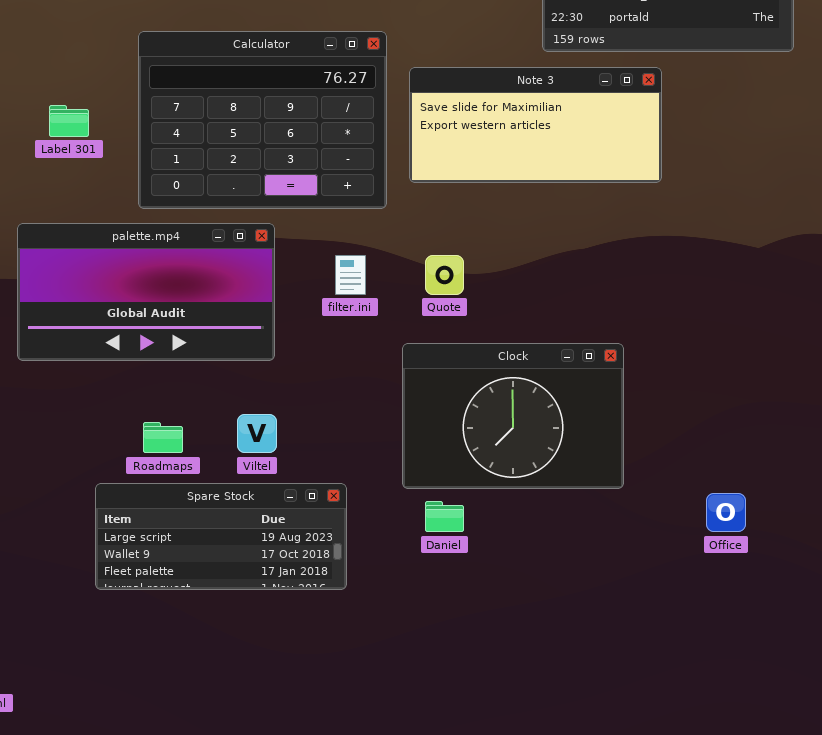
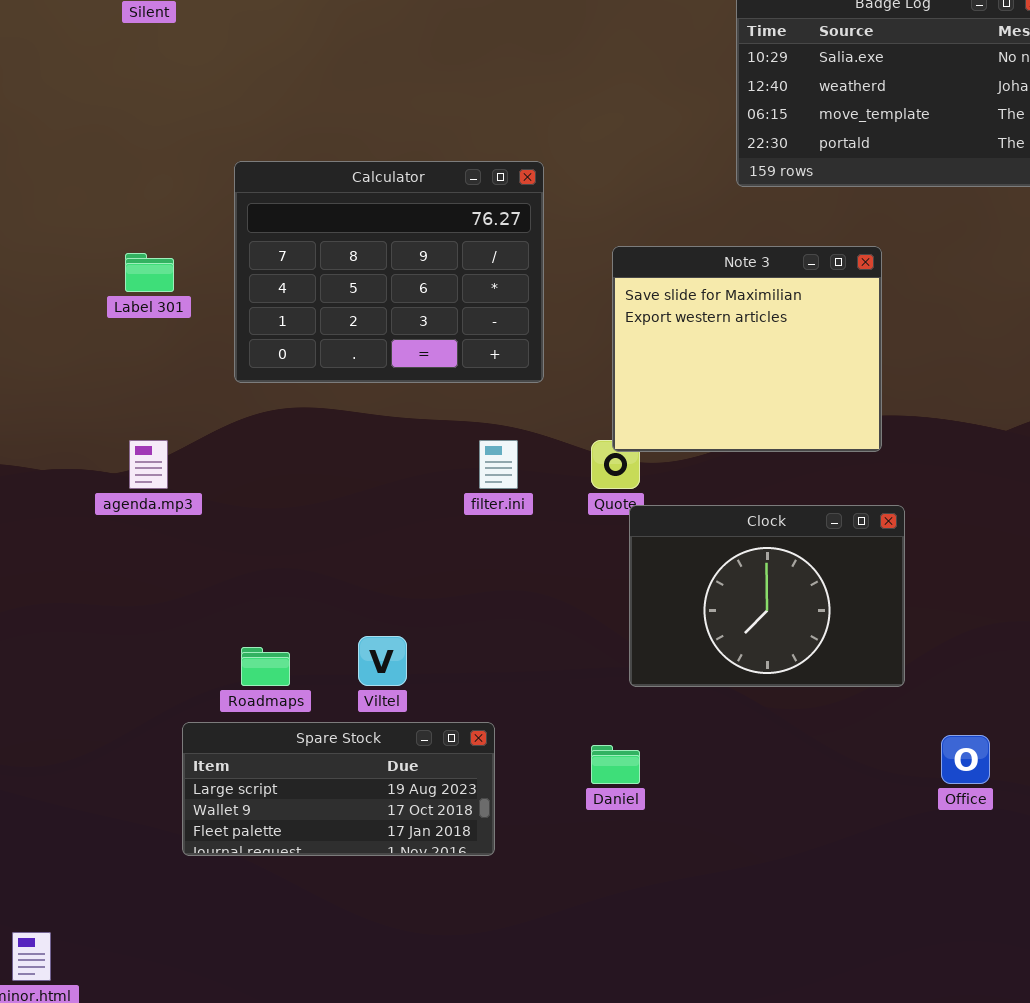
Note 3: [409,67,662,183] -> [612,246,882,452], moved, resized
palette.mp4: [17,223,275,361] -> none, closed
Clock: [402,343,624,489] -> [629,505,905,687], moved

